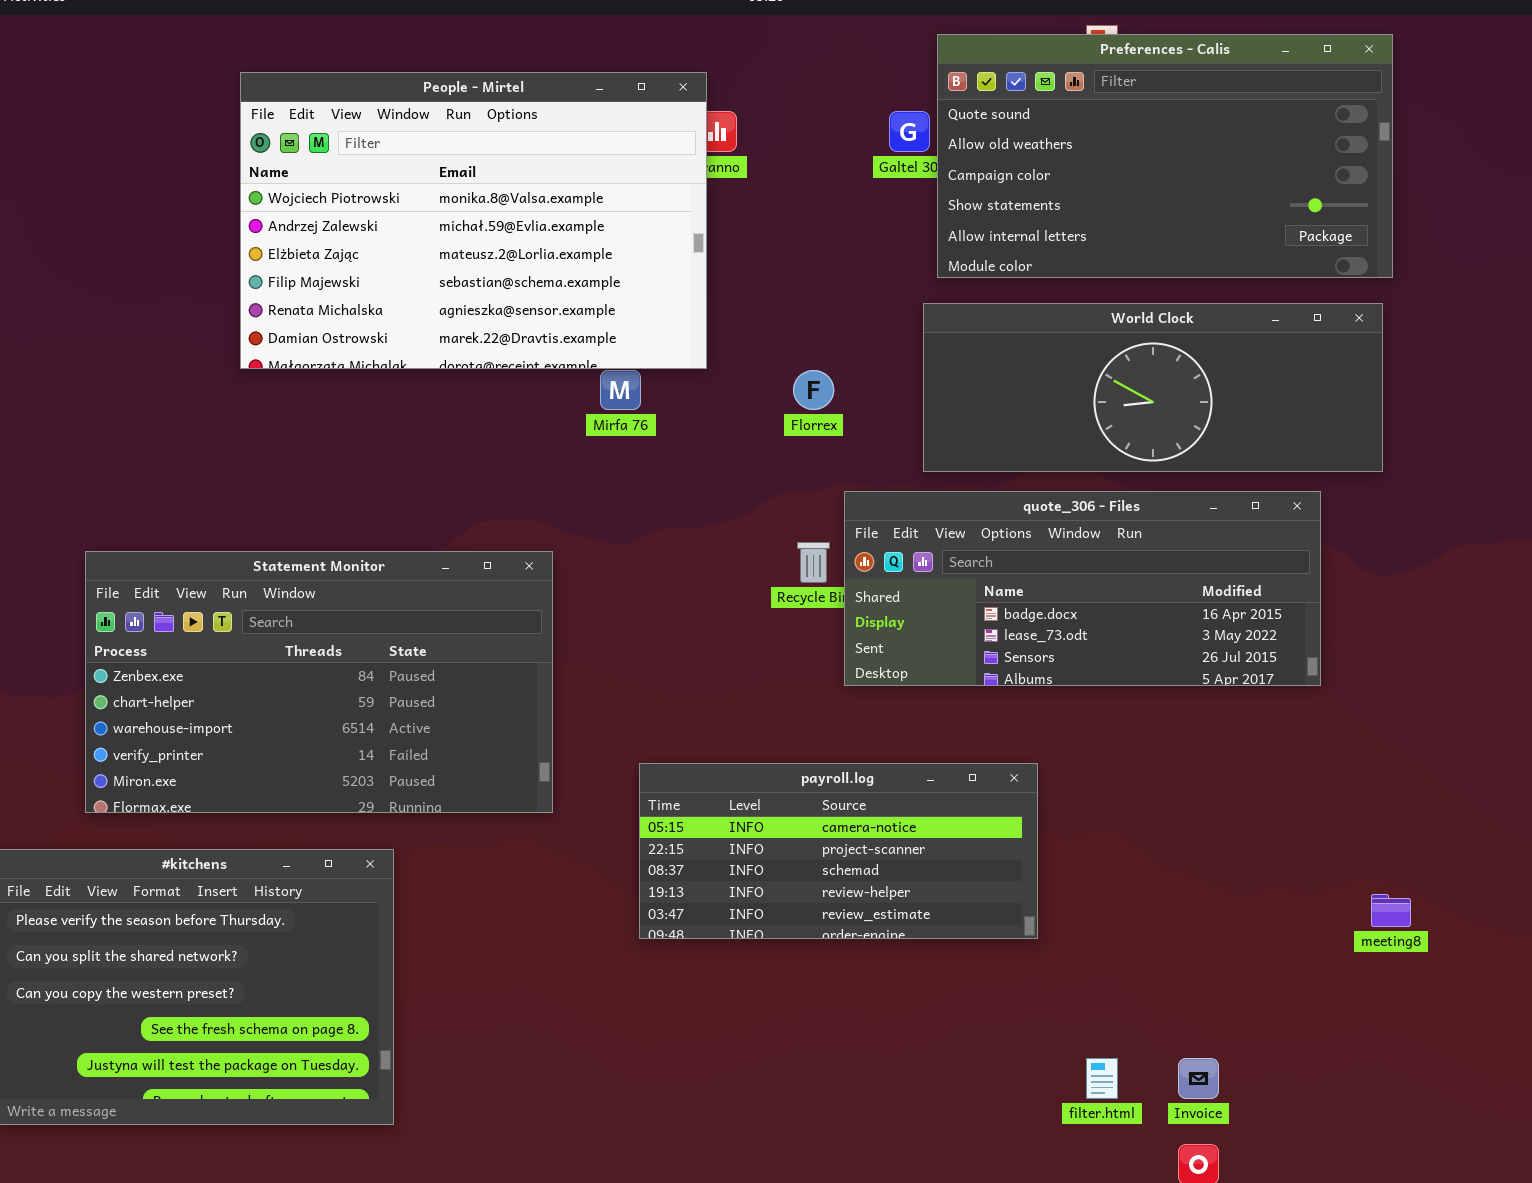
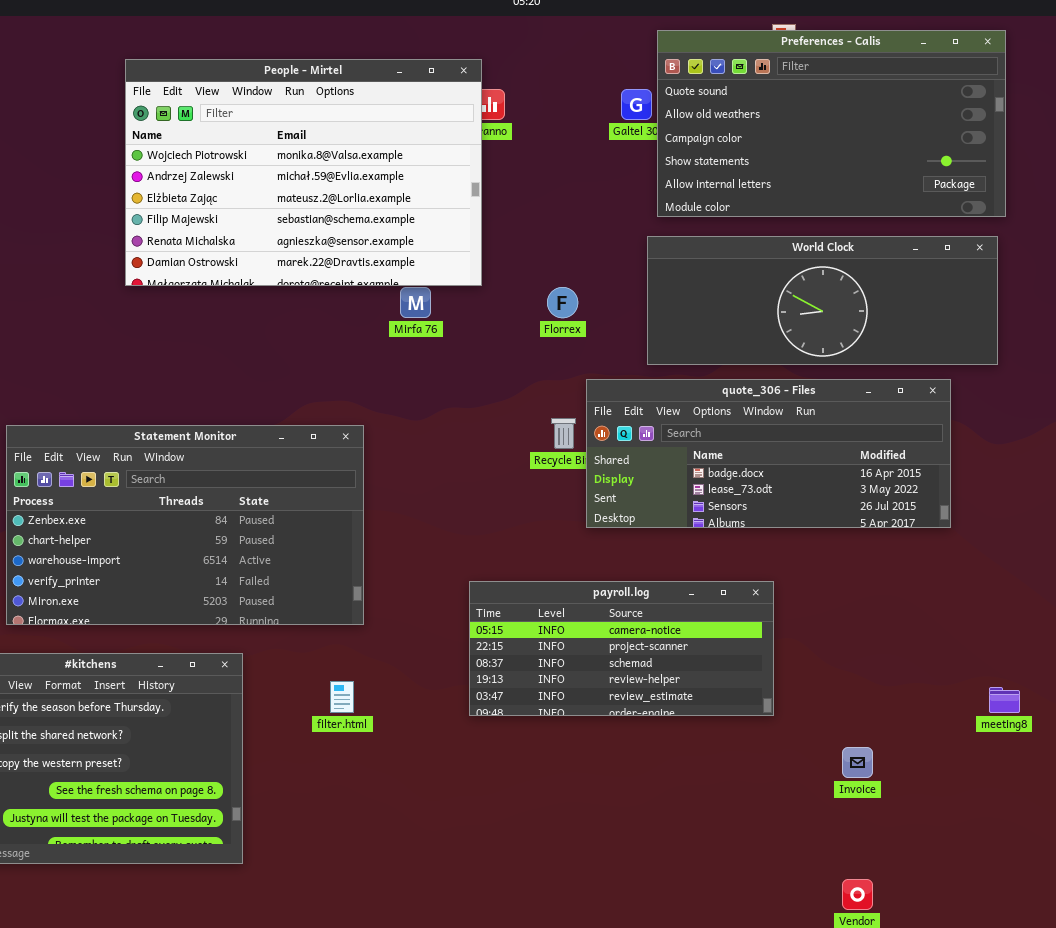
payroll.log: [639,763,1038,939] -> [469,581,774,716], moved
filter.html: [1086,1058,1118,1099] -> [330,681,354,713], moved
Invoice: [1178,1058,1219,1099] -> [842,747,873,778], moved

